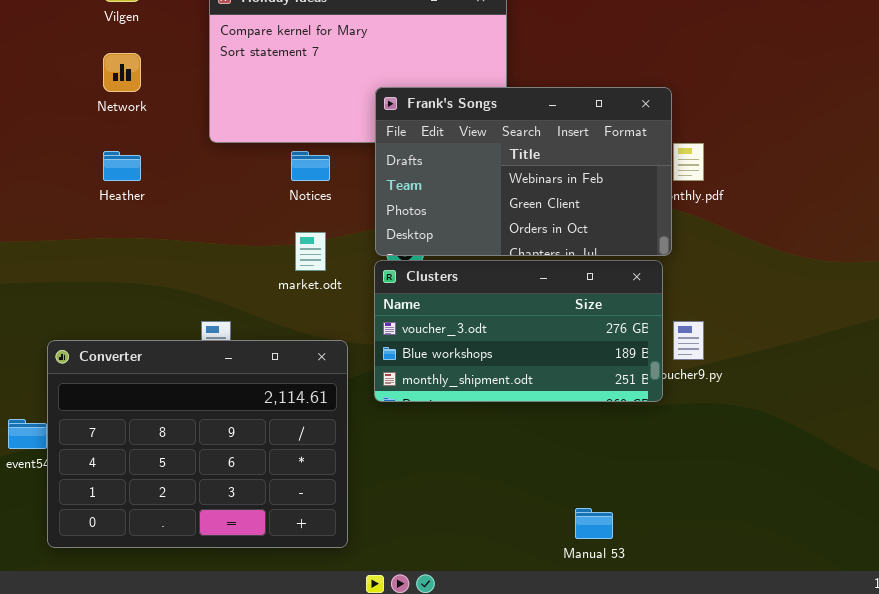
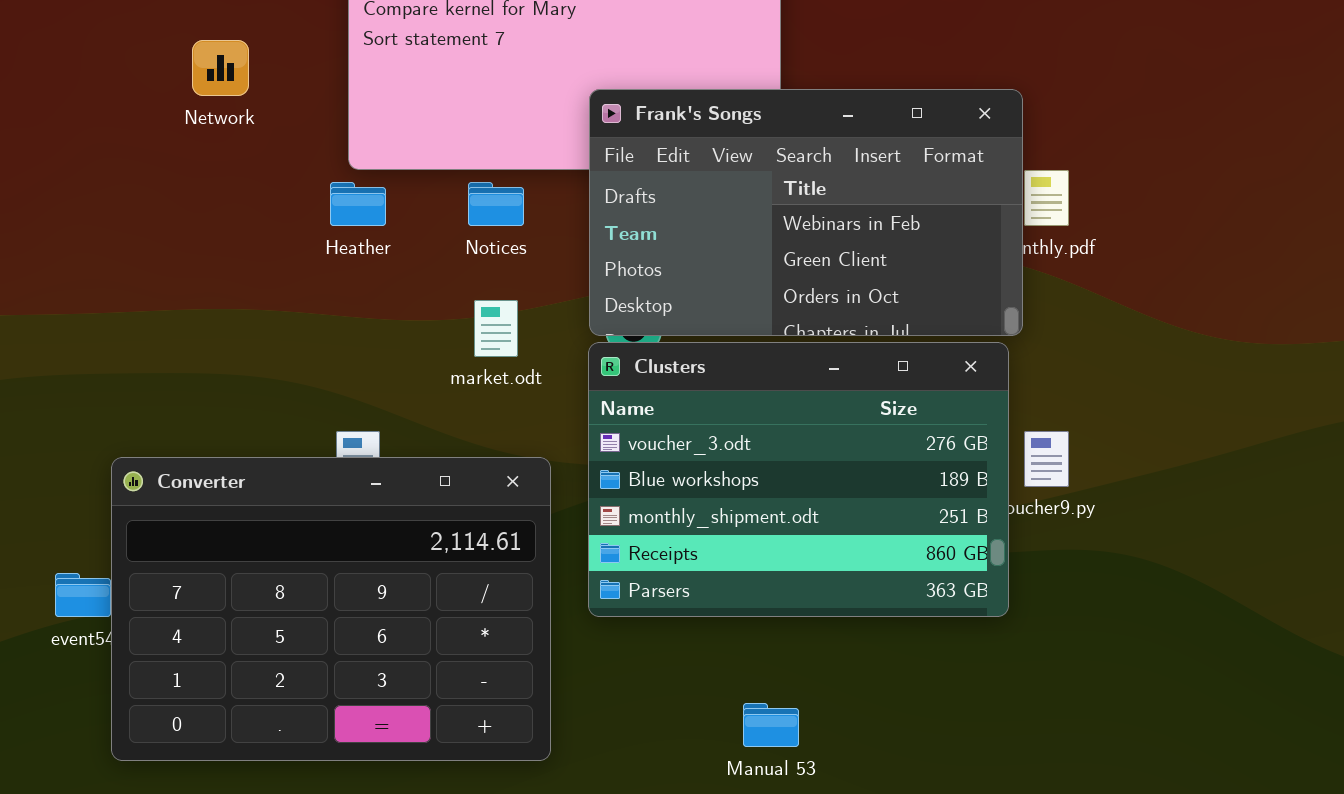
Heather: [103,151,141,181] -> [330,182,386,226], moved
Clusters: [374,260,663,402] -> [588,342,1009,617], resized
Manual 53: [575,508,613,539] -> [743,703,799,747], moved

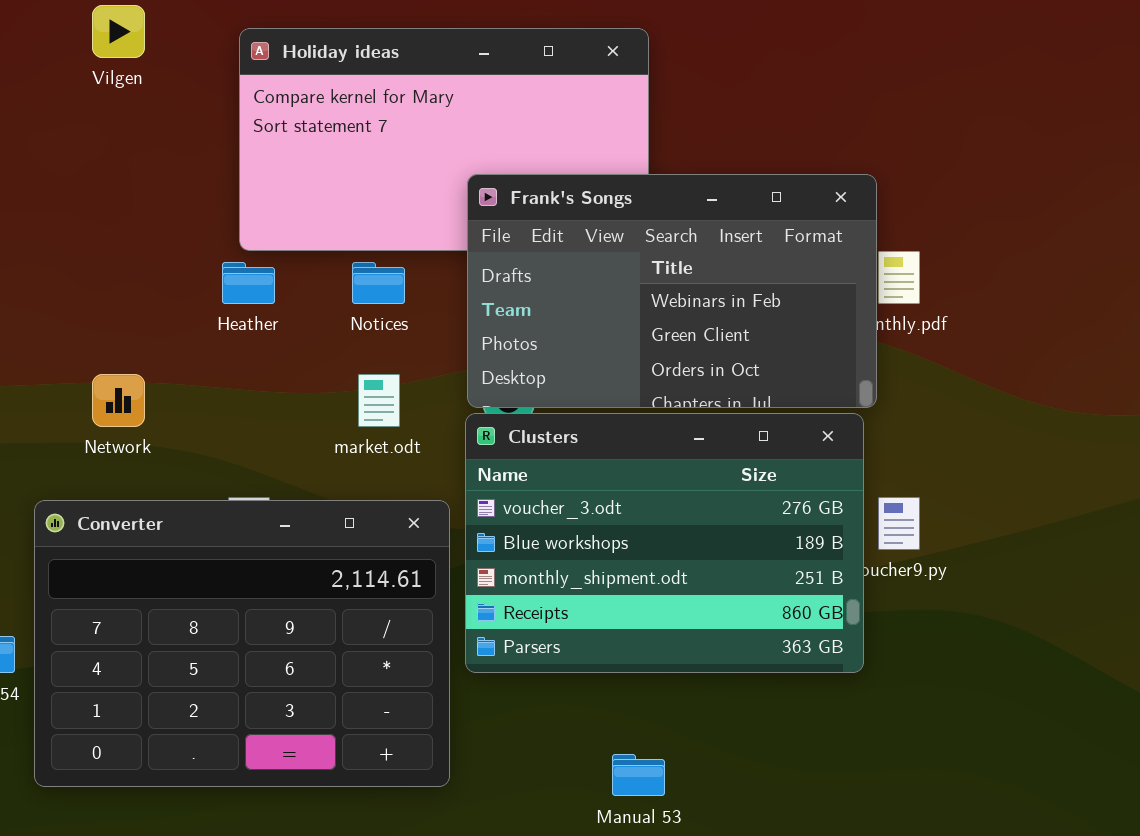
Network: [192,40,249,96] -> [92,374,145,427], moved
Converter: [111,457,551,761] -> [34,500,450,787], moved

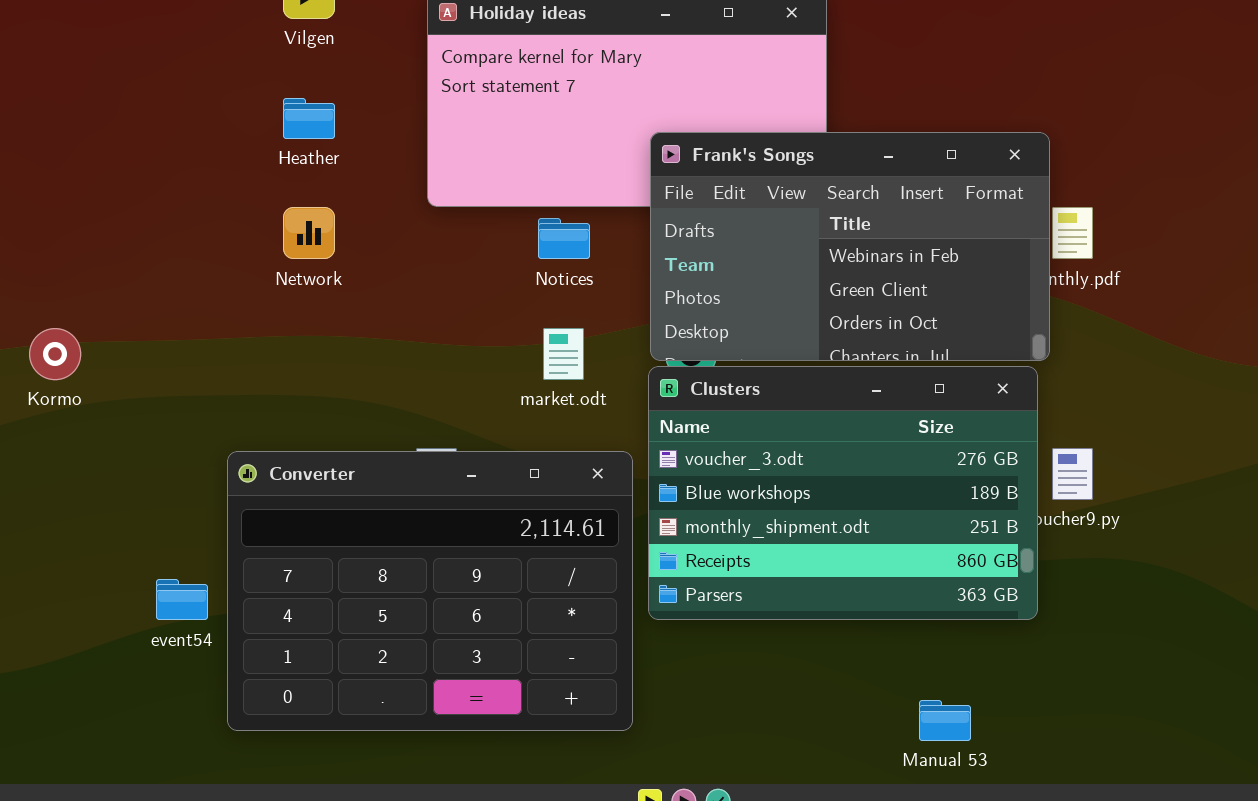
Heather: [222,262,275,304] -> [283,98,335,139], moved
Network: [92,374,145,427] -> [283,207,335,259], moved
Manual 53: [612,754,665,796] -> [919,700,971,741], moved

